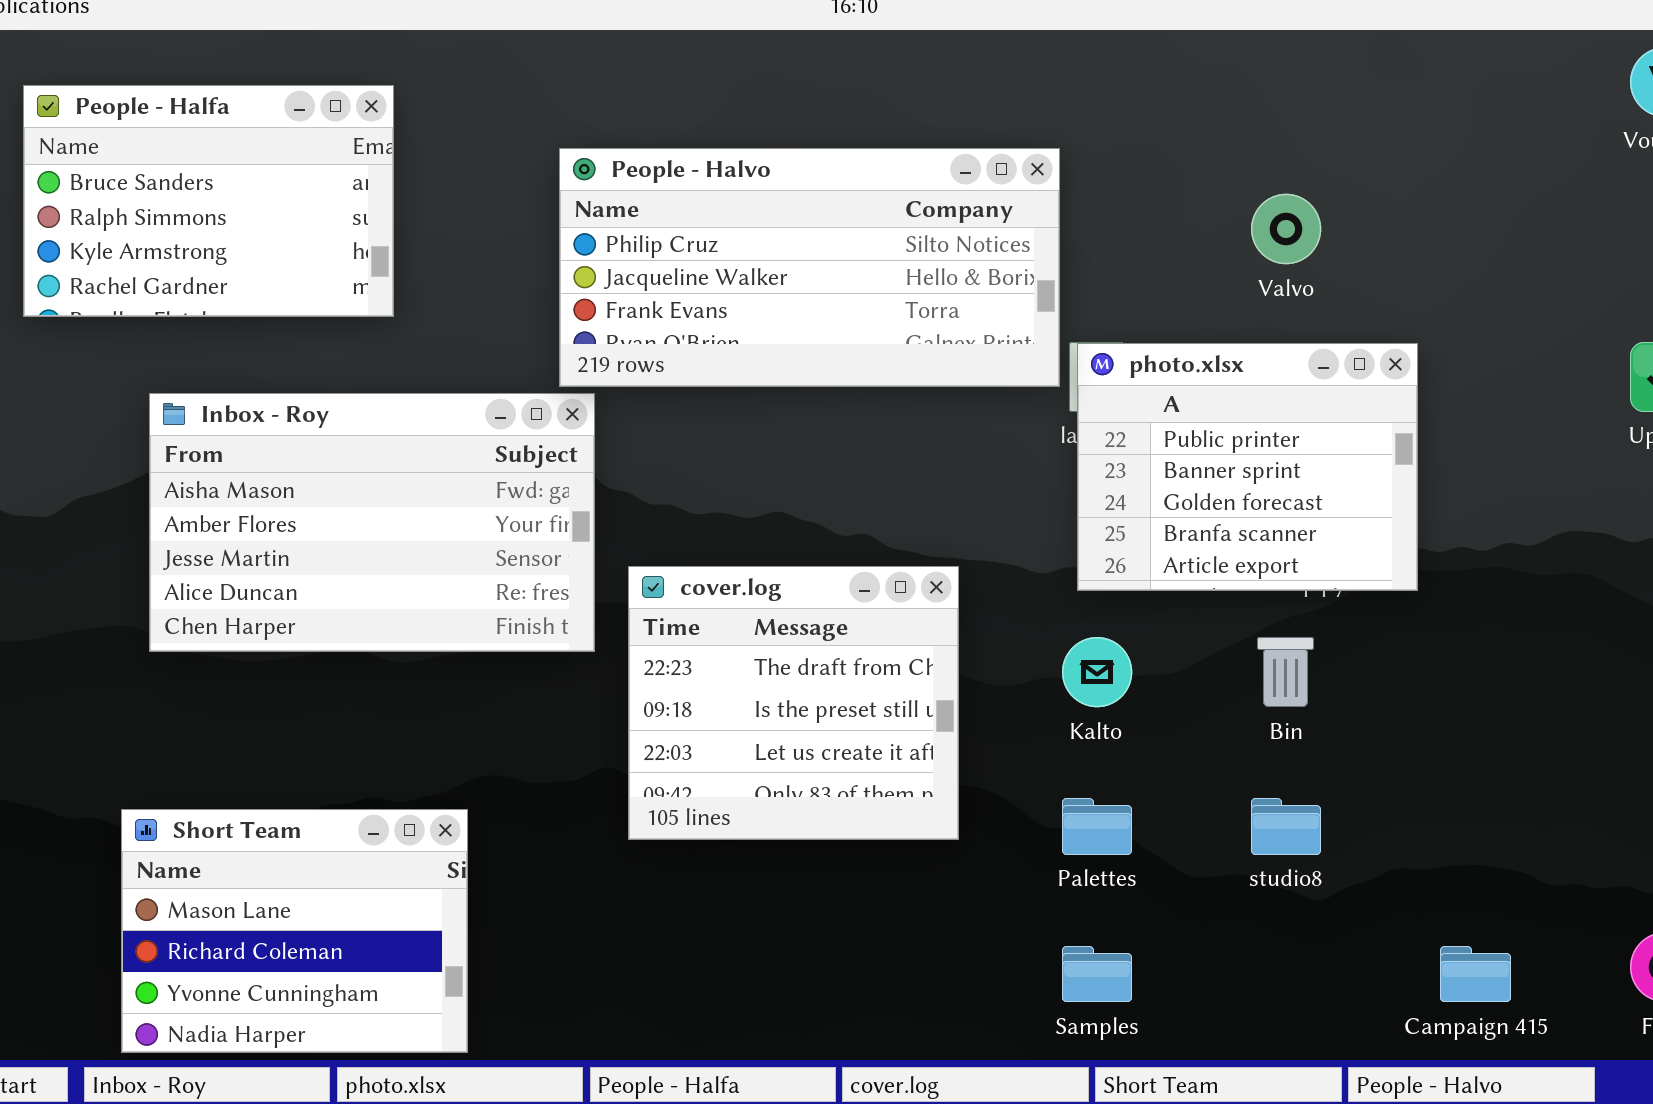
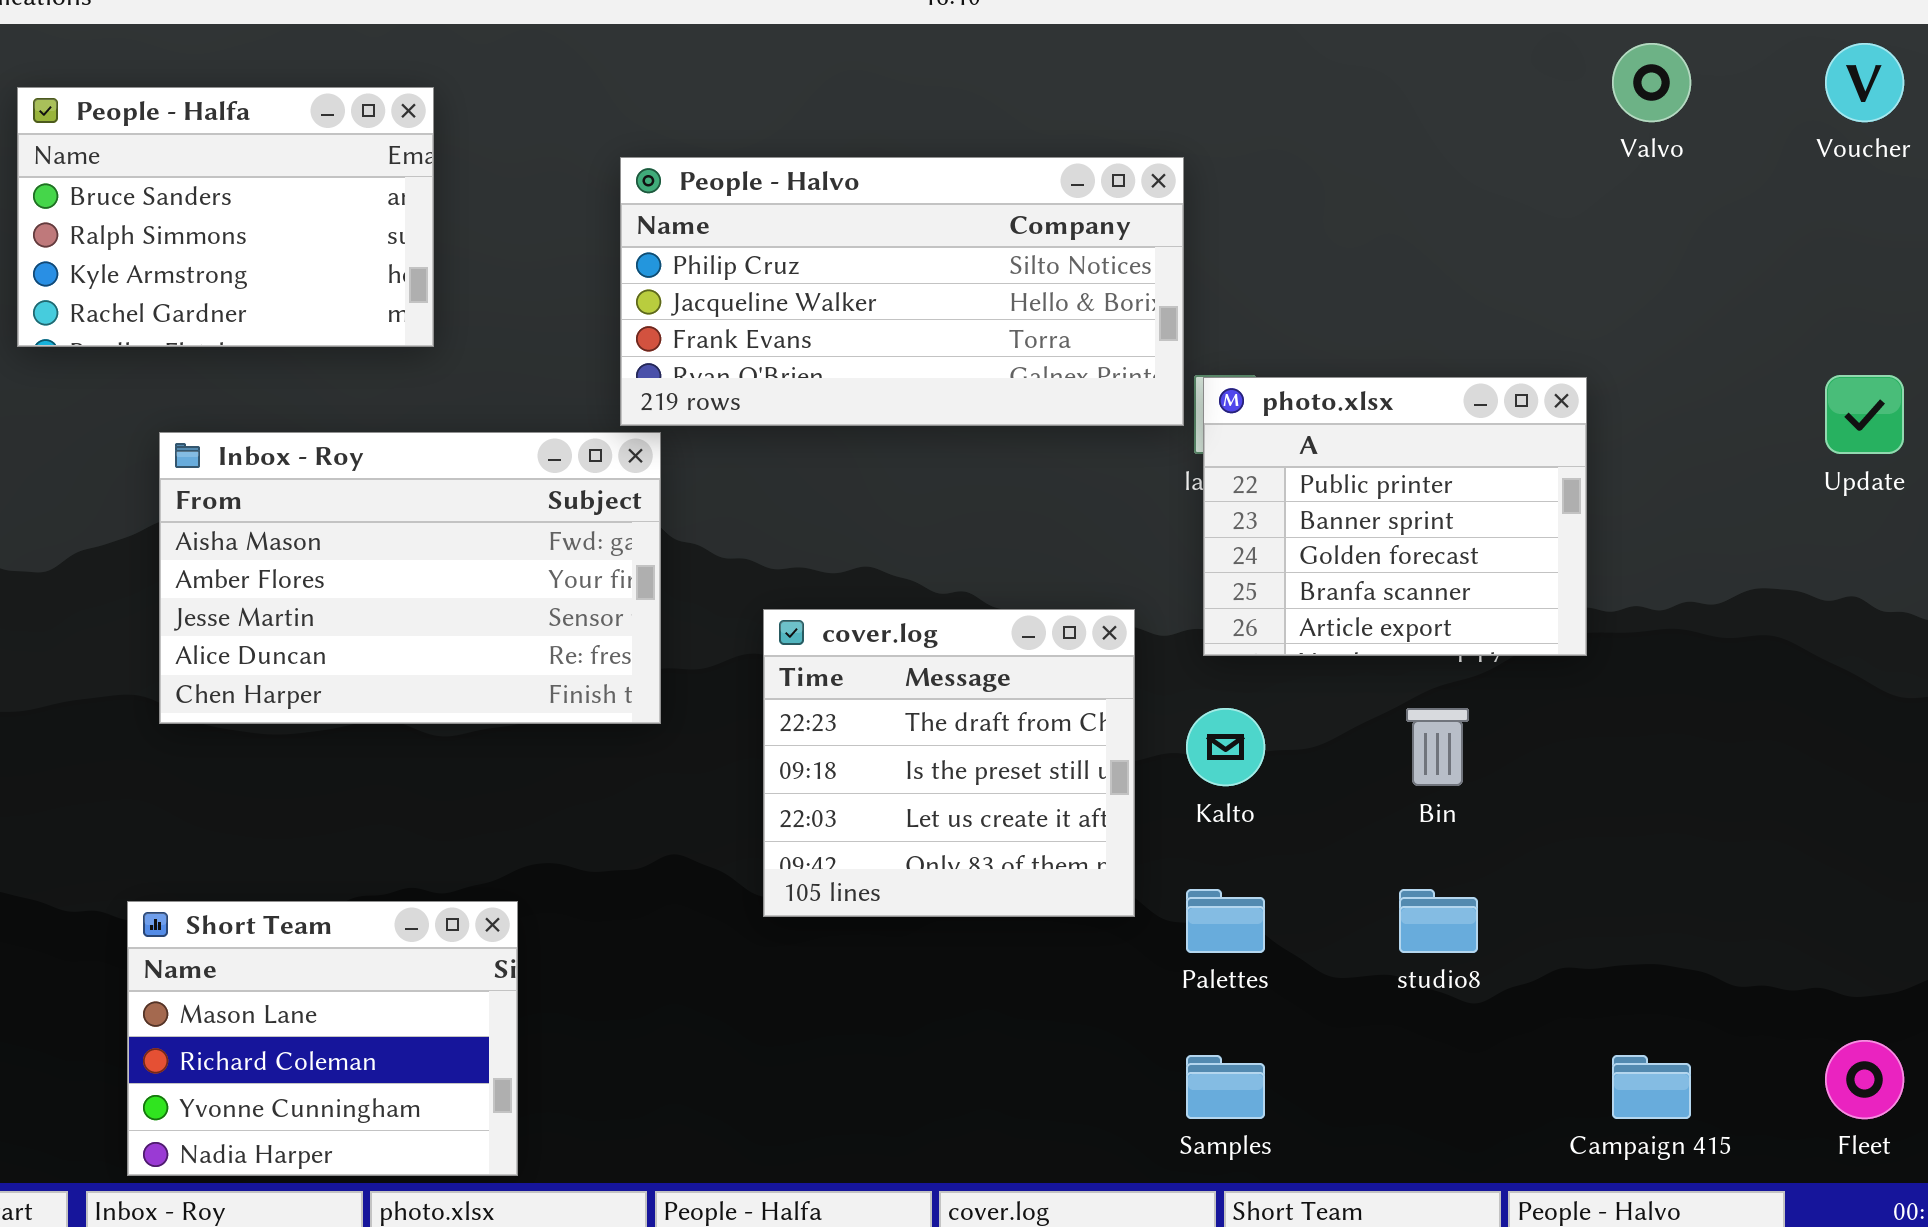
Valvo: [1251,194,1321,264] -> [1612,43,1691,122], moved
cover.log: [628,566,959,840] -> [763,609,1135,917], moved

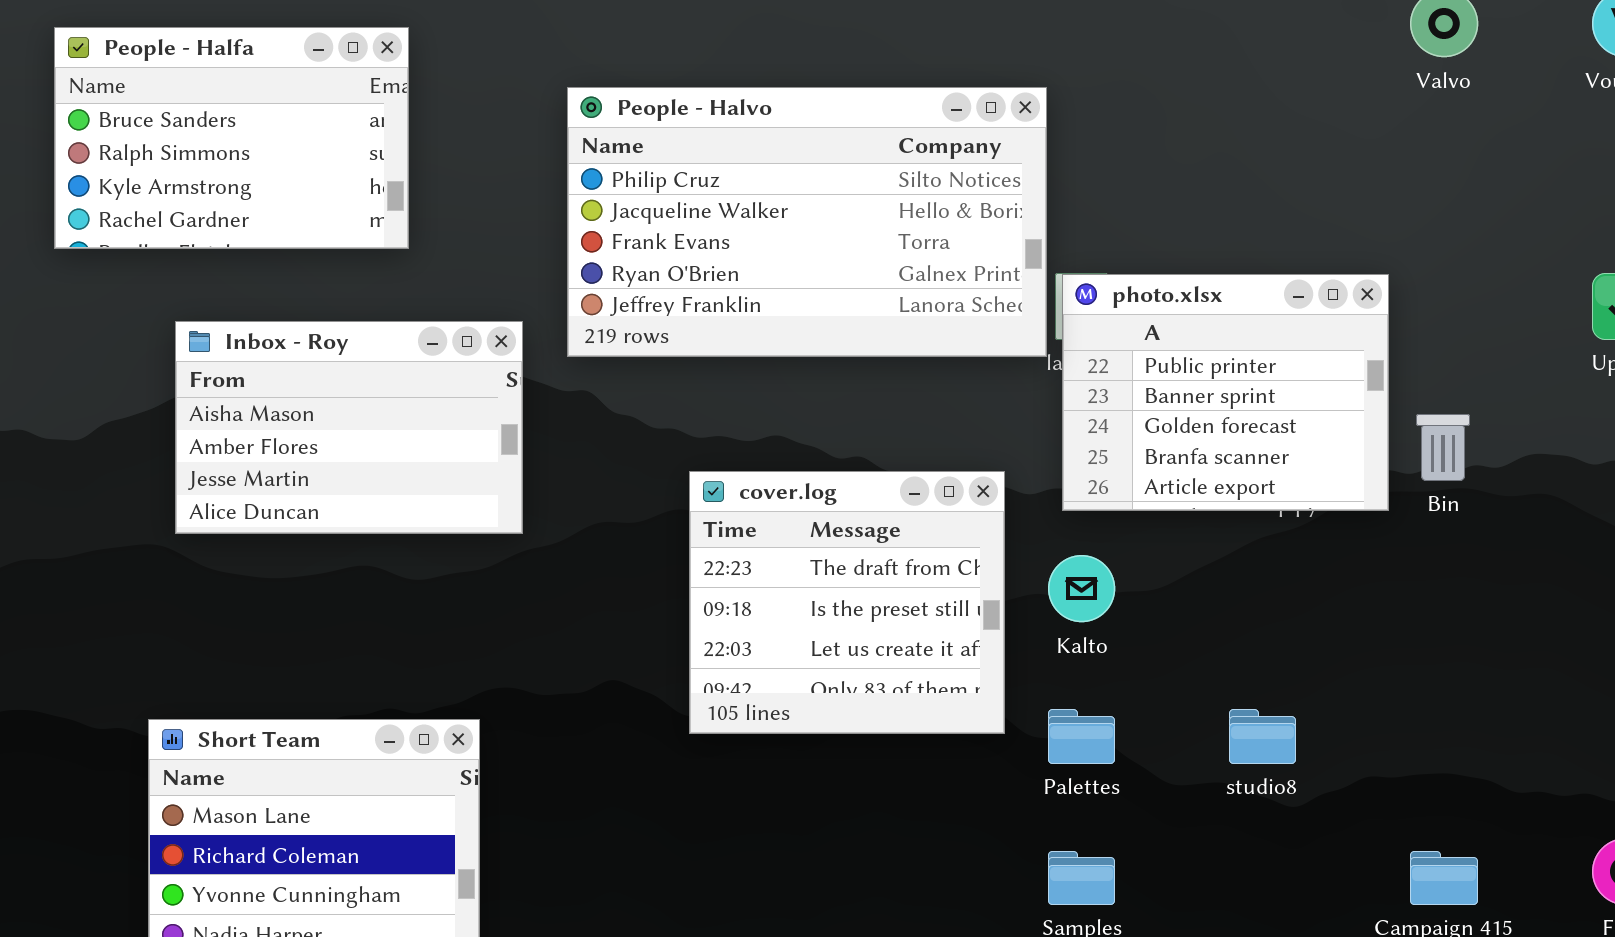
People - Halvo: [620,157,1184,426] -> [567,87,1047,357], resized
Inbox - Roy: [159,432,661,724] -> [175,321,523,534], resized
Bin: [1406,708,1469,786] -> [1416,414,1470,481], moved

